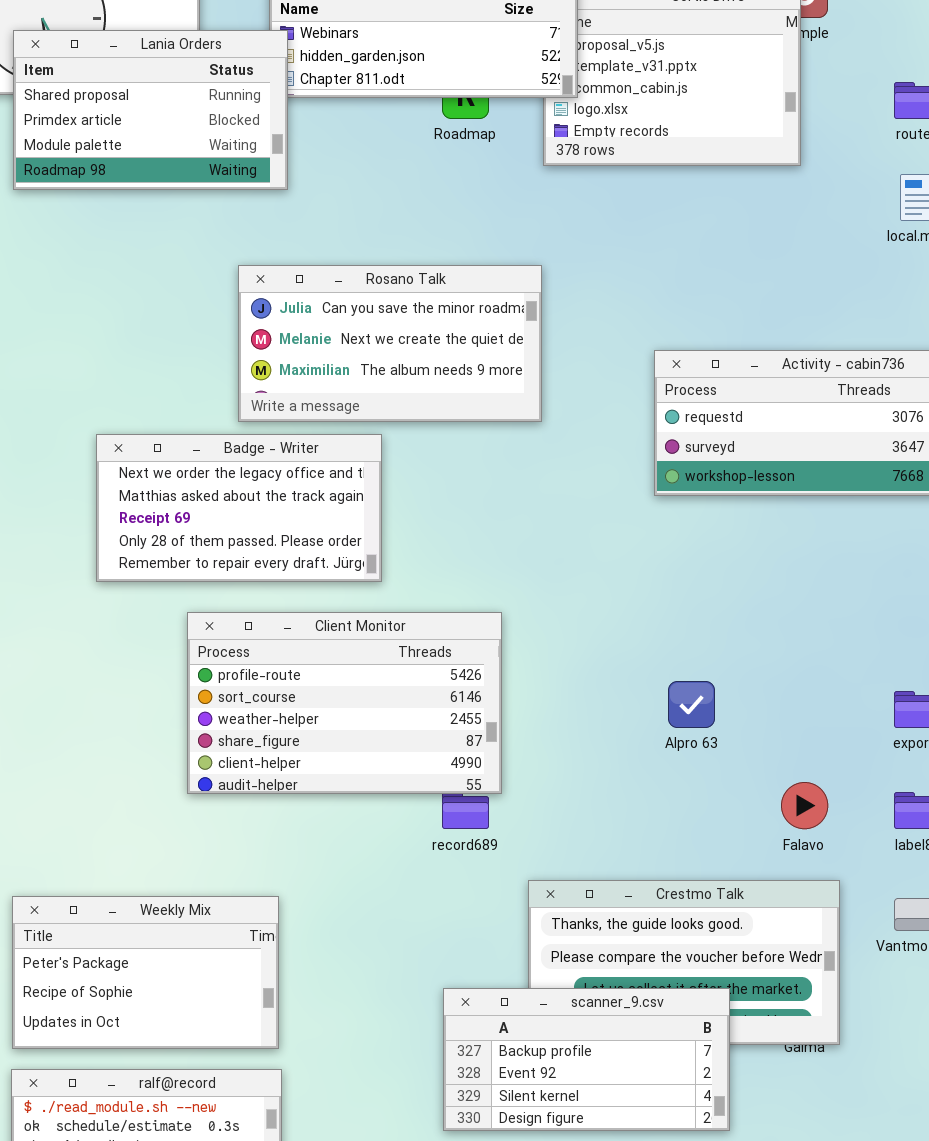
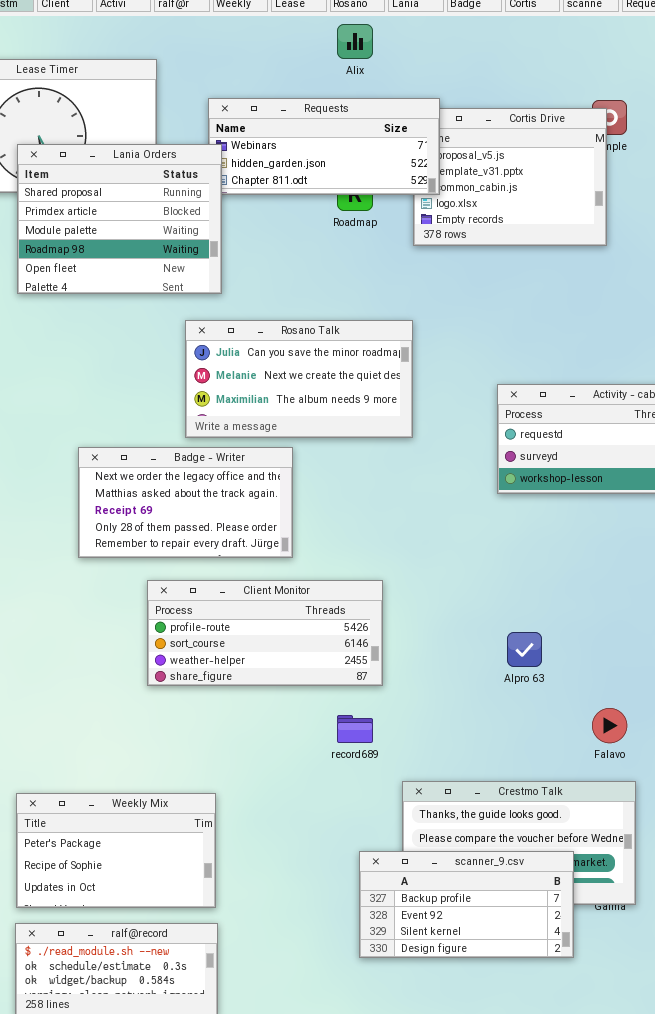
Lania Orders: [13,30,288,190] -> [17,144,222,294], resized
Client Monitor: [187,612,502,794] -> [147,580,383,686], resized
scanner_9.csv: [443,988,730,1131] -> [359,851,574,958], moved

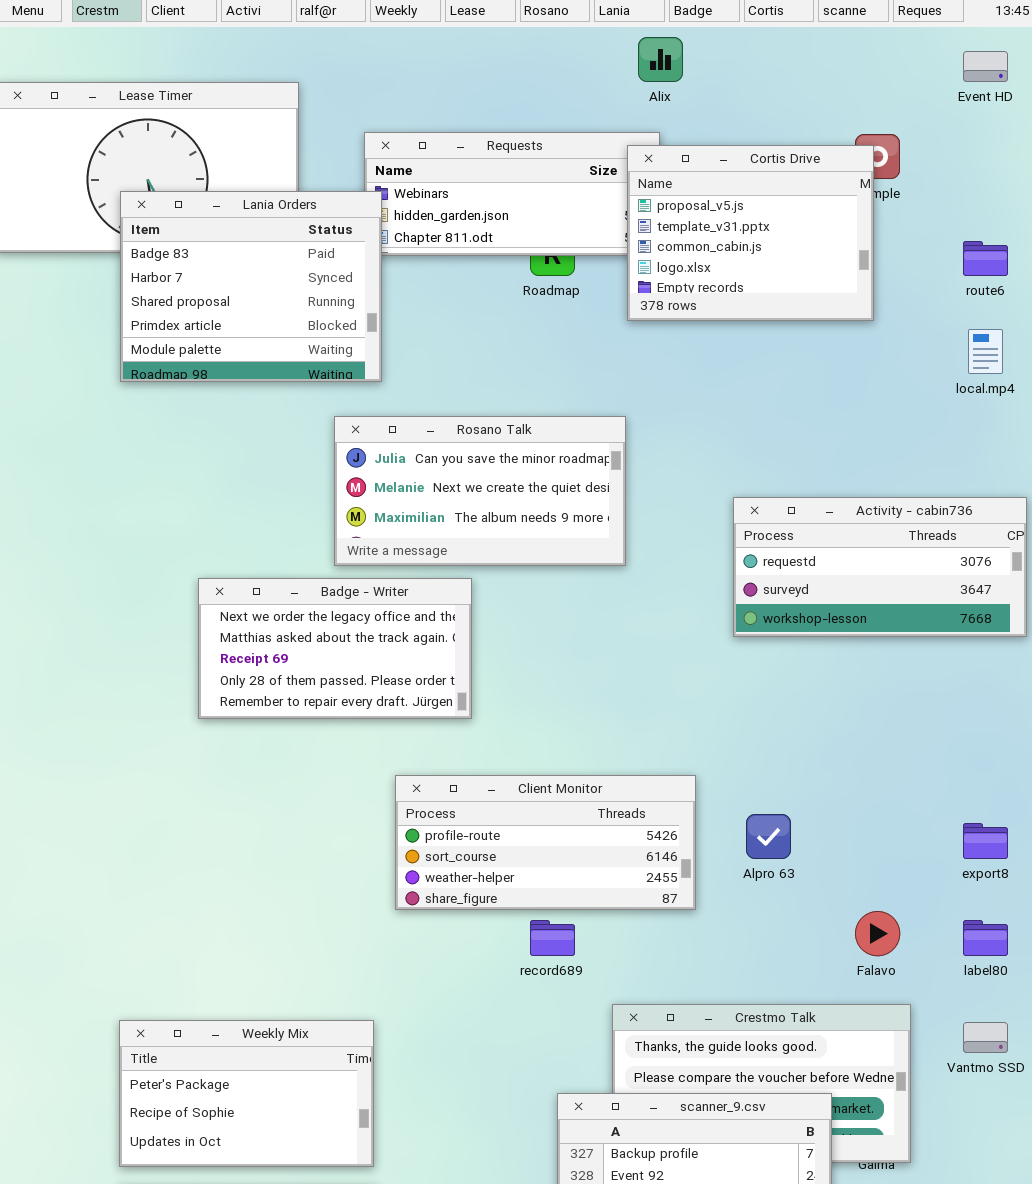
Alix: [337,24,373,59] -> [638,37,683,82], moved
Cortis Drive: [413,108,607,246] -> [627,145,874,321], raised
Lania Orders: [17,144,222,294] -> [120,191,382,382], scrolled up 2 rows
Client Monitor: [147,580,383,686] -> [395,775,696,910], moved

